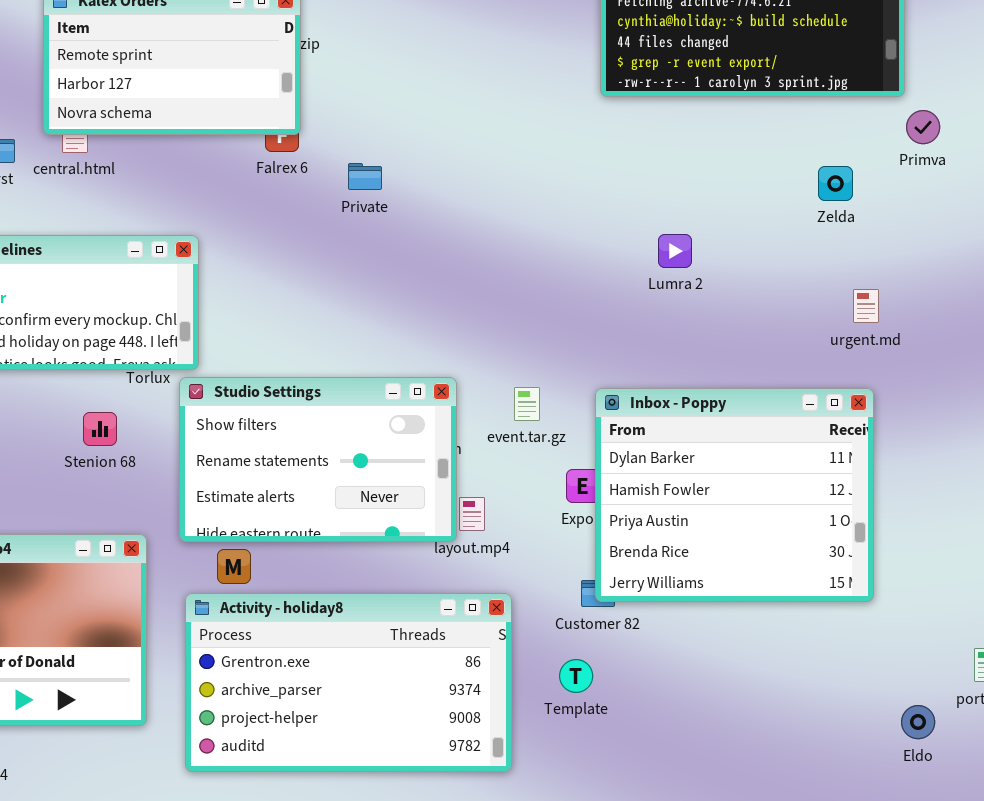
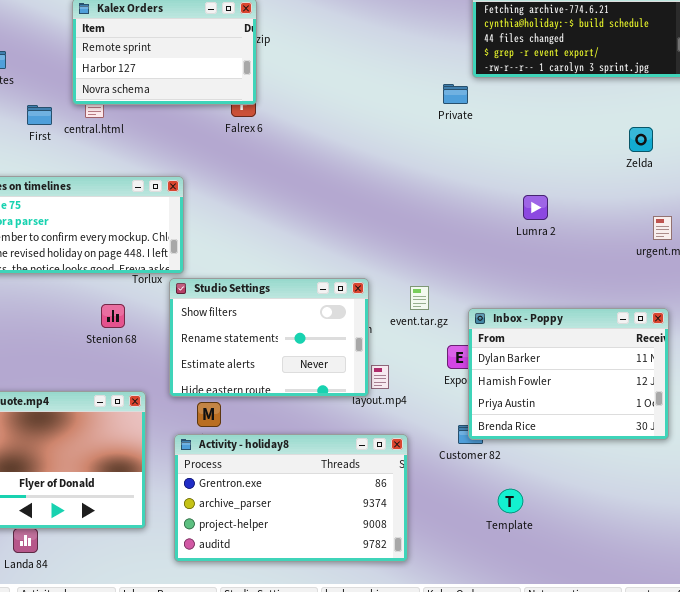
Private: [348,163,382,190] -> [443,84,468,104], moved
Lumra 2: [658,234,692,268] -> [523,195,548,220], moved
Inbox - Poppy: [595,388,874,602] -> [468,308,669,440], resized
Template: [559,659,593,693] -> [498,489,523,513], moved

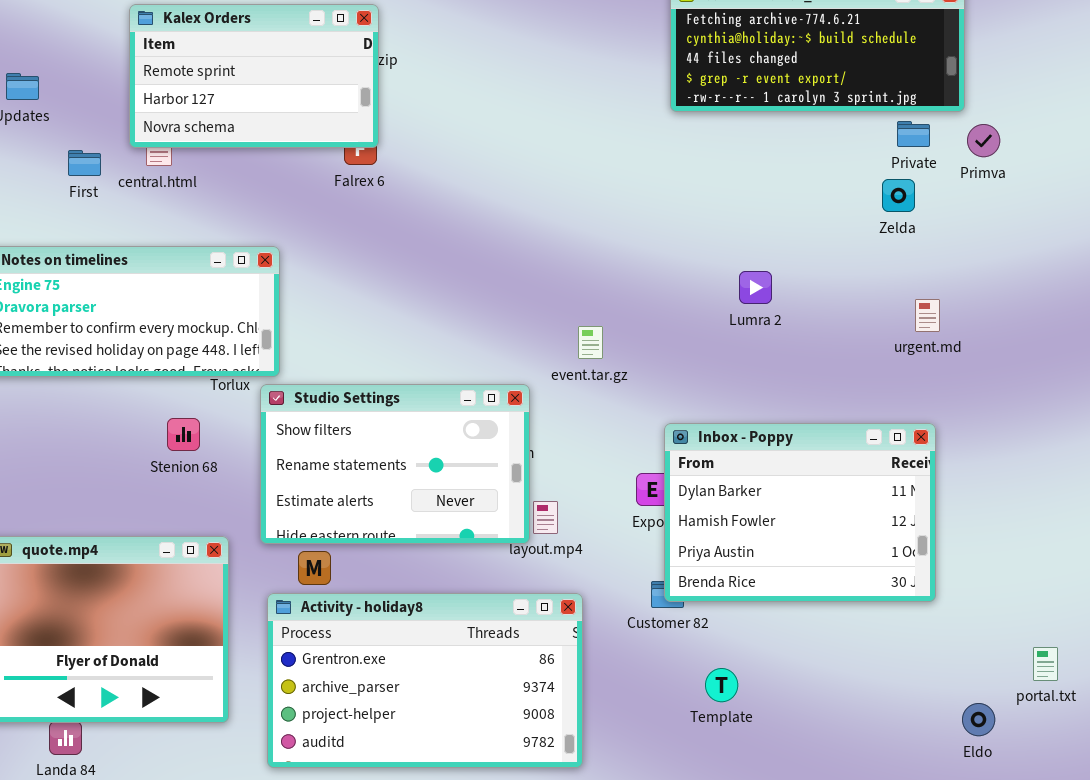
Private: [443,84,468,104] -> [897,121,930,147], moved
event.tar.gz: [410,286,429,310] -> [578,326,603,359], moved

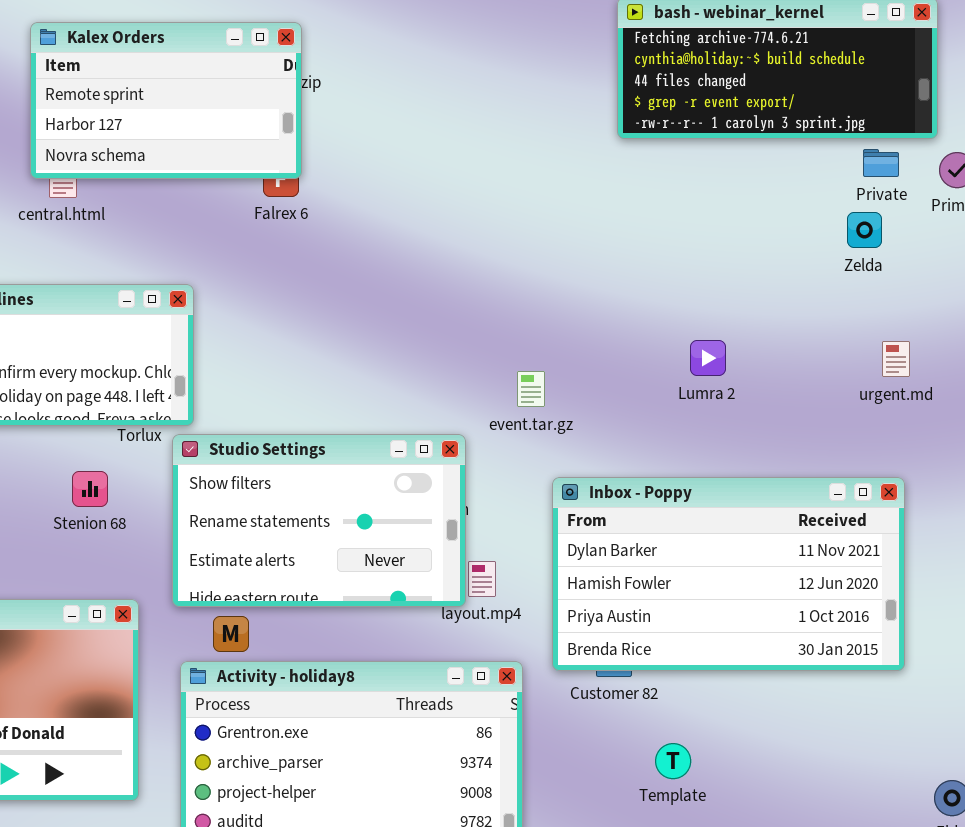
Lumra 2: [739,271,772,304] -> [690,340,726,376], moved
Inbox - Poppy: [664,423,936,602] -> [552,477,905,671], resized

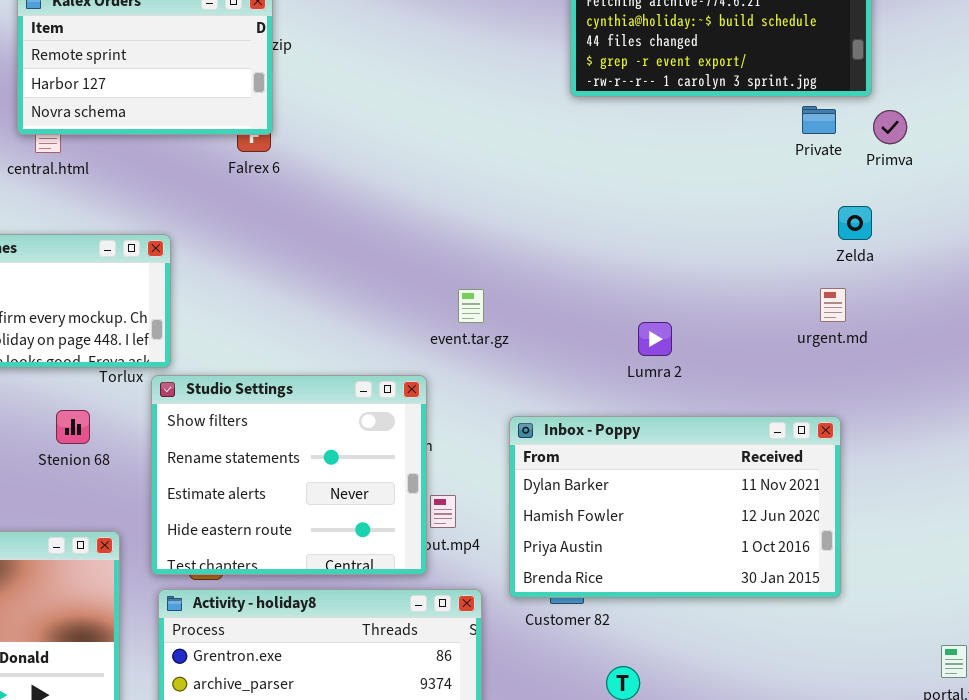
Zelda: [847,212,882,248] -> [838,206,872,240], moved
Lumra 2: [690,340,726,376] -> [638,322,672,356], moved
event.tar.gz: [517,371,545,407] -> [458,289,484,323], moved
Studio Settings: [172,434,466,607] -> [151,375,427,575], resized

